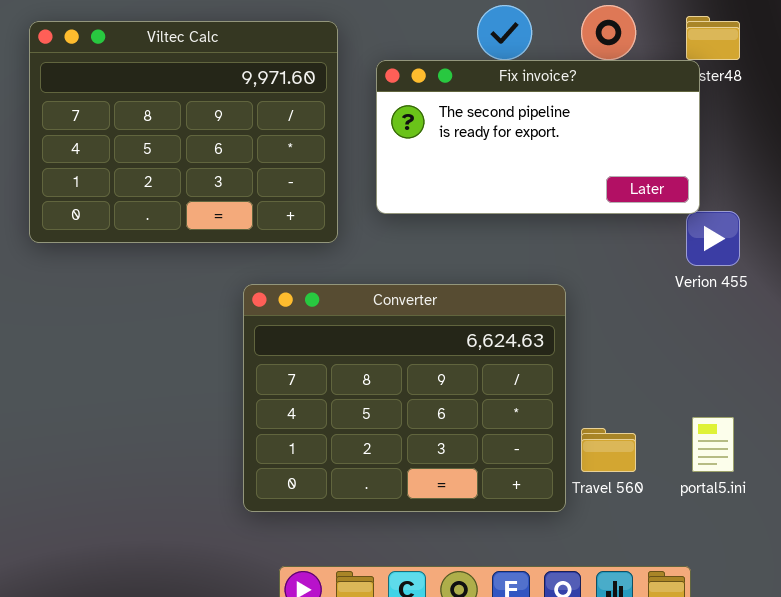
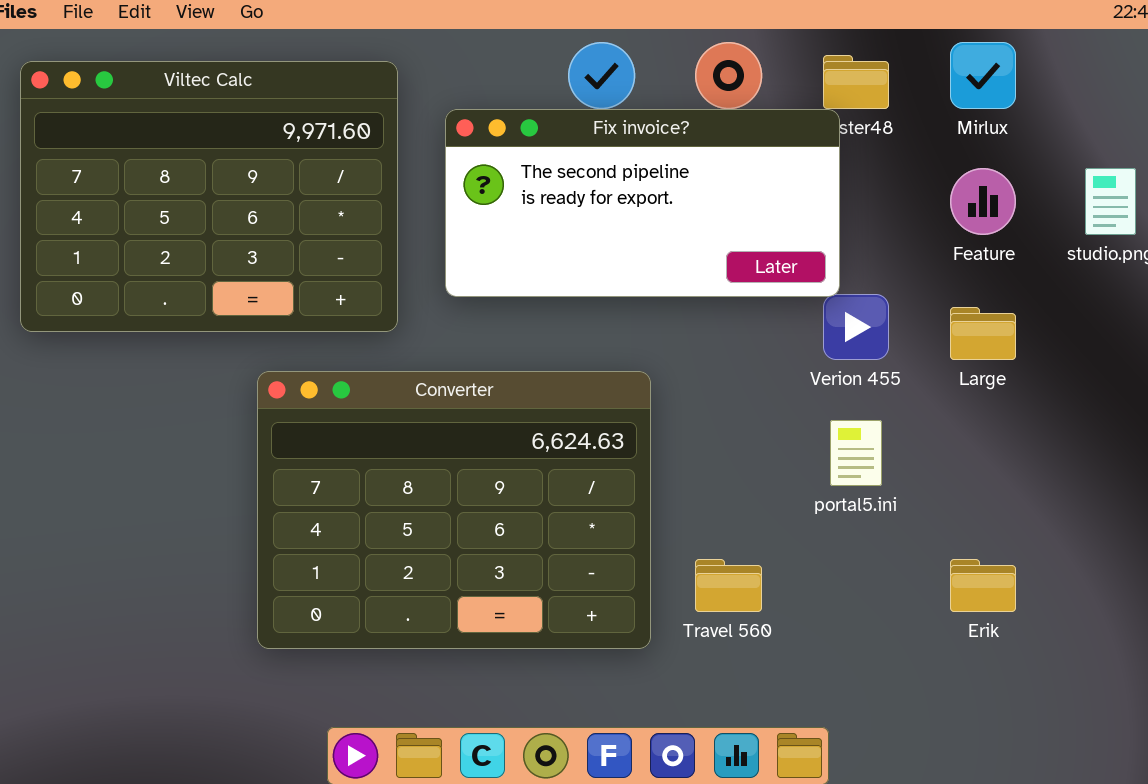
Converter: [243,284,566,512] -> [257,371,651,649], moved
portal5.ini: [692,417,734,472] -> [830,420,882,486], moved

